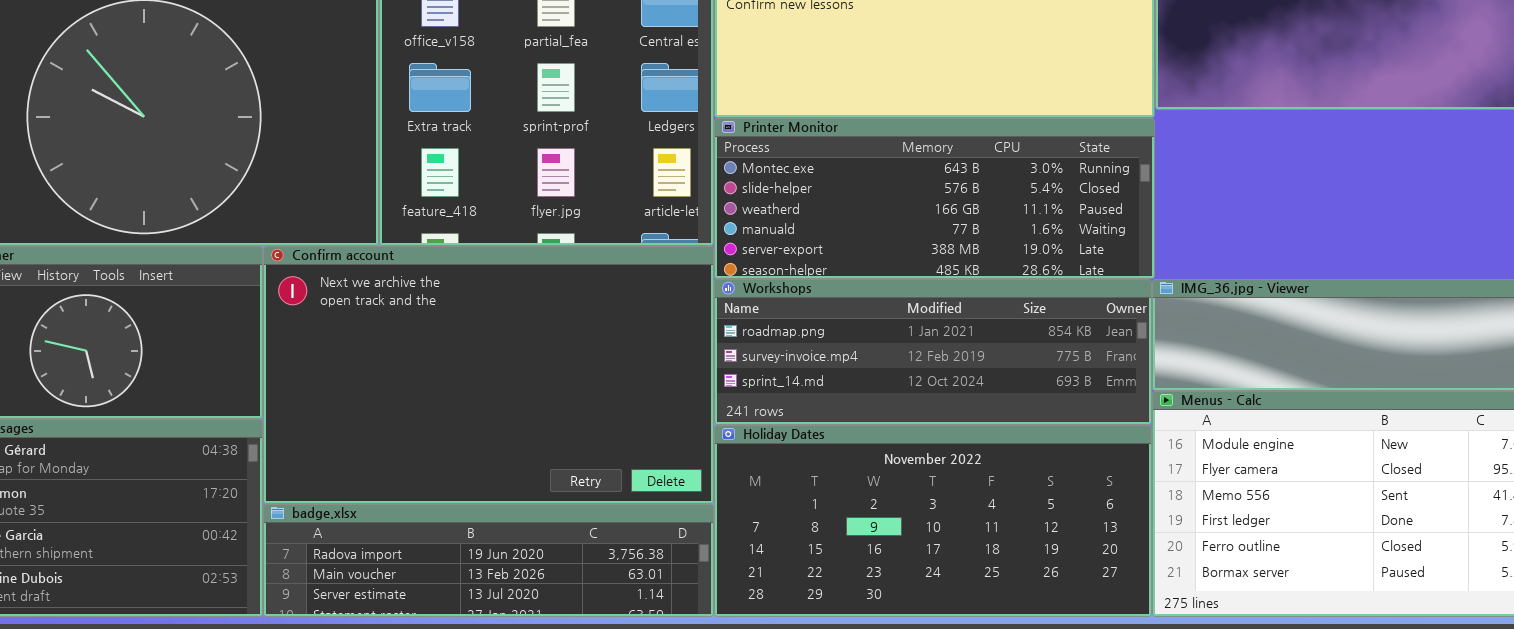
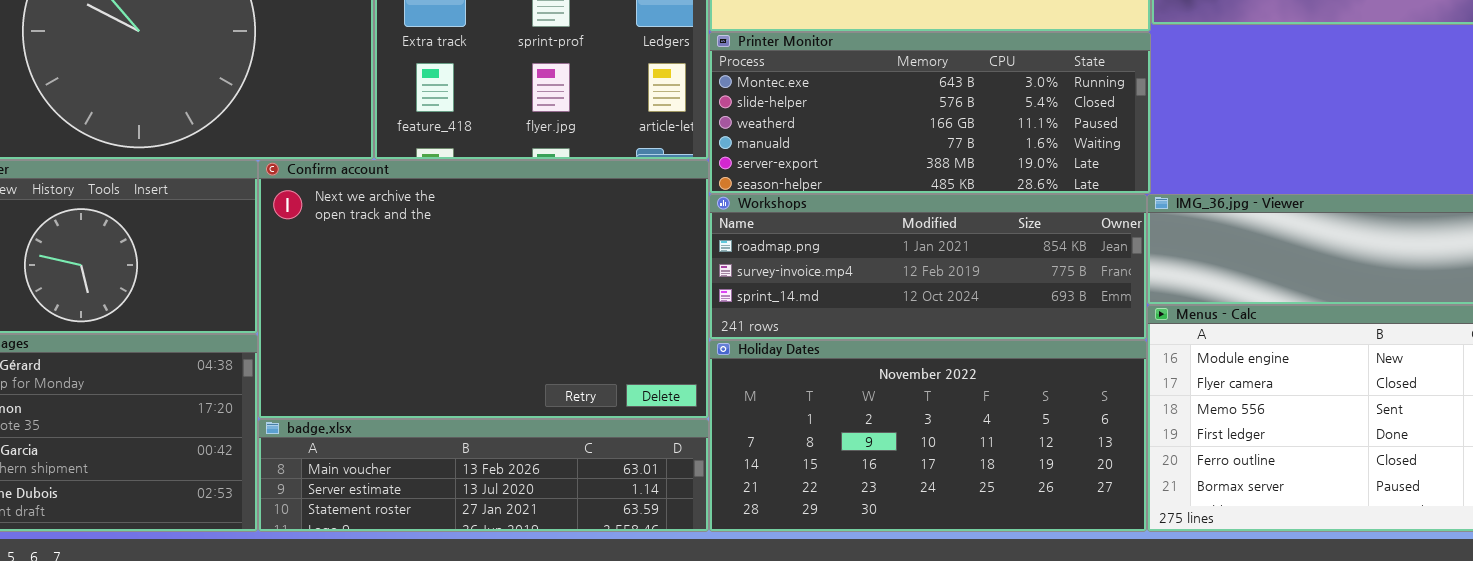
badge.xlsx: [263,504,714,617] -> [258,419,709,532], scrolled down 1 row

